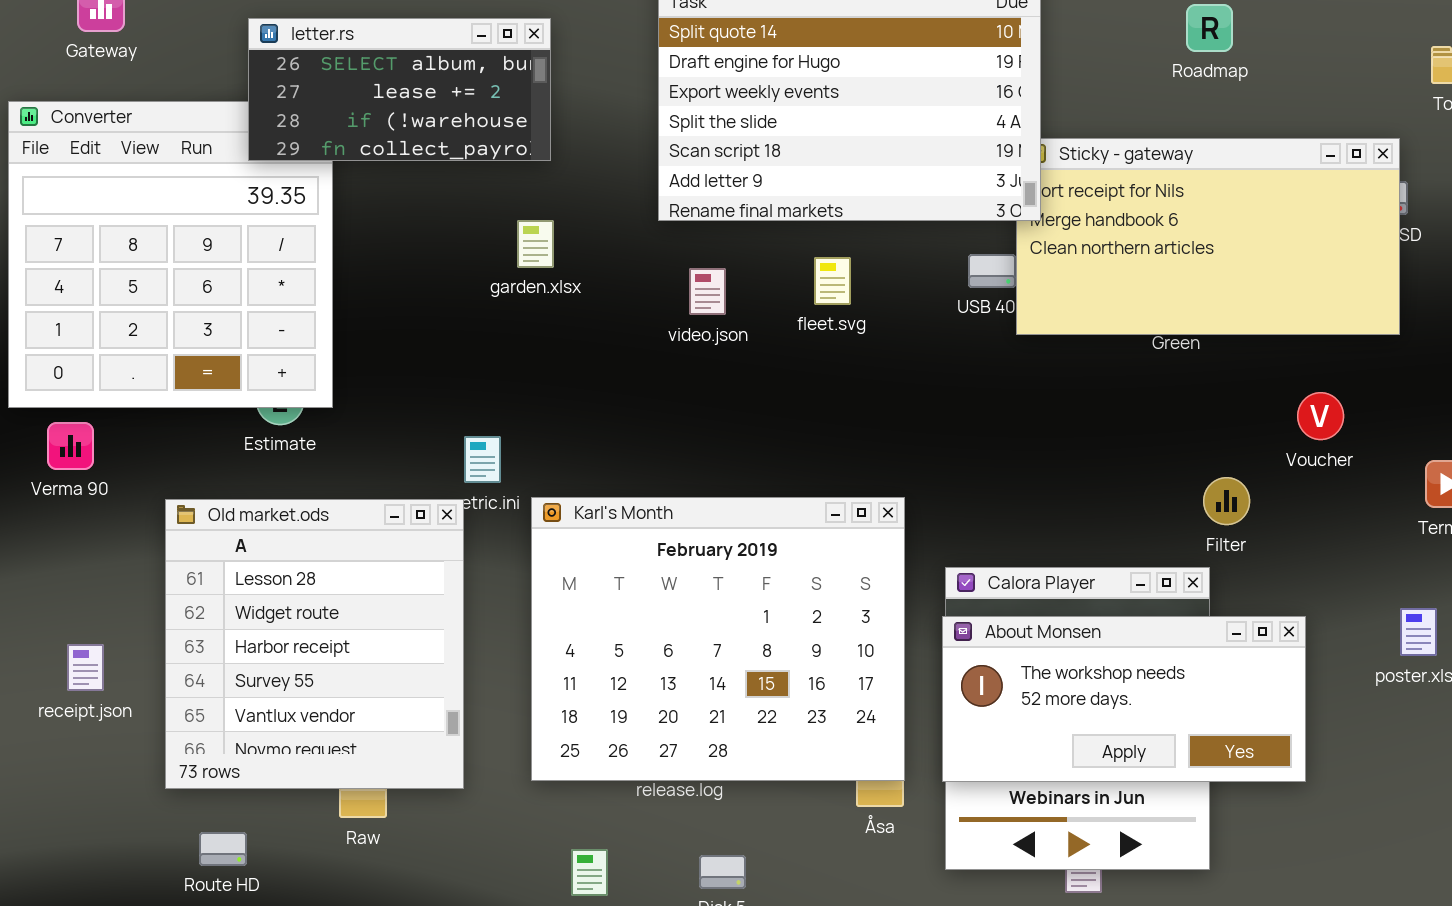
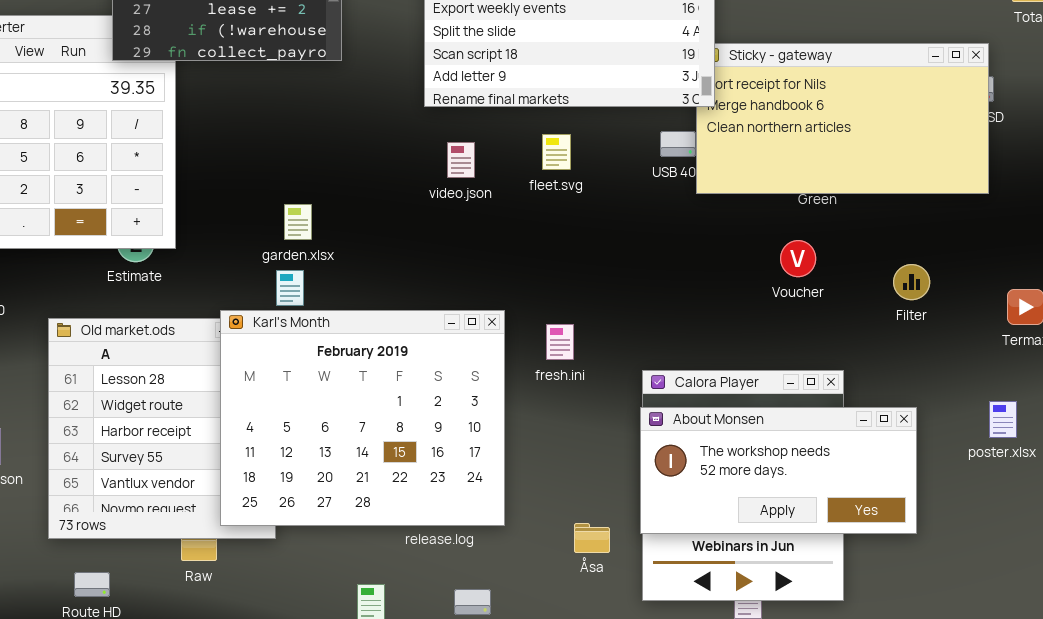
garden.xlsx: [517,220,554,268] -> [284,204,312,240], moved
Voucher: [1297,392,1344,440] -> [780,240,816,277], moved
Filter: [1203,477,1250,525] -> [893,264,930,300], moved
Karl's Month: [531,497,905,781] -> [220,310,505,526], moved

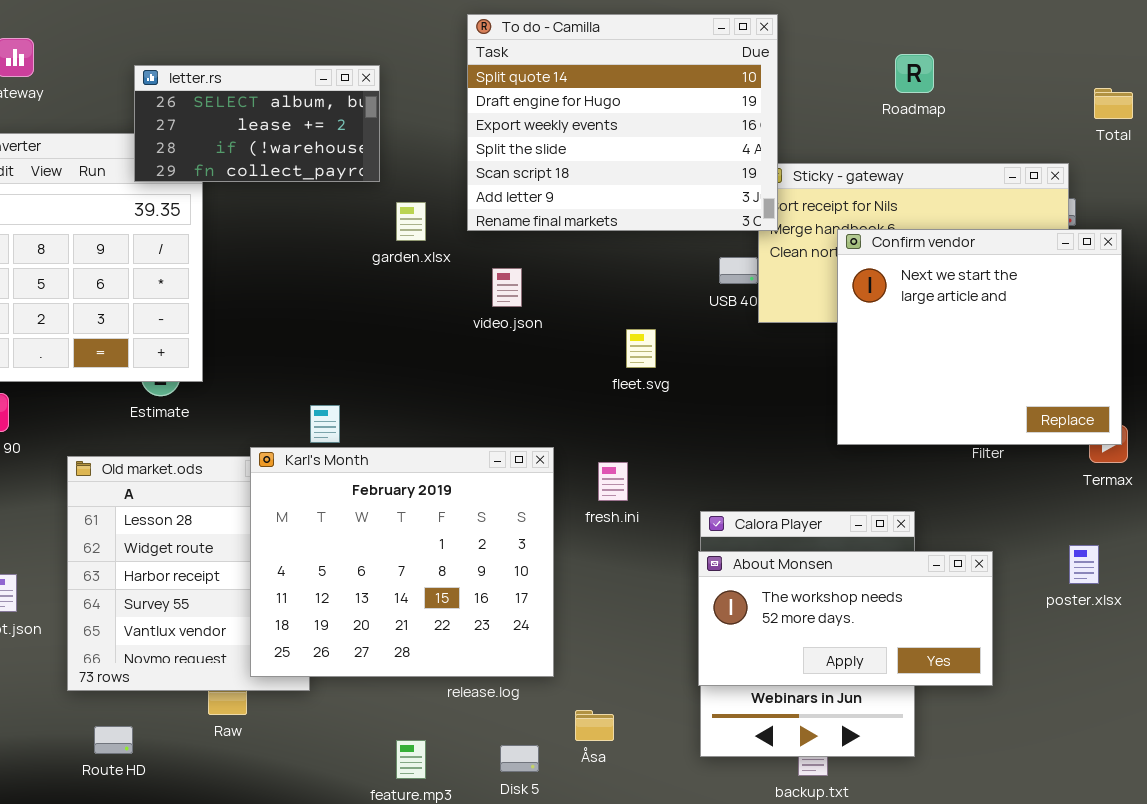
Confirm vendor: none -> [837,229,1122,445], opened
fleet.svg: [542,134,571,170] -> [626,329,656,368], moved
garden.xlsx: [284,204,312,240] -> [396,202,426,241], moved
Åsa: [574,523,610,553] -> [575,710,614,741], moved

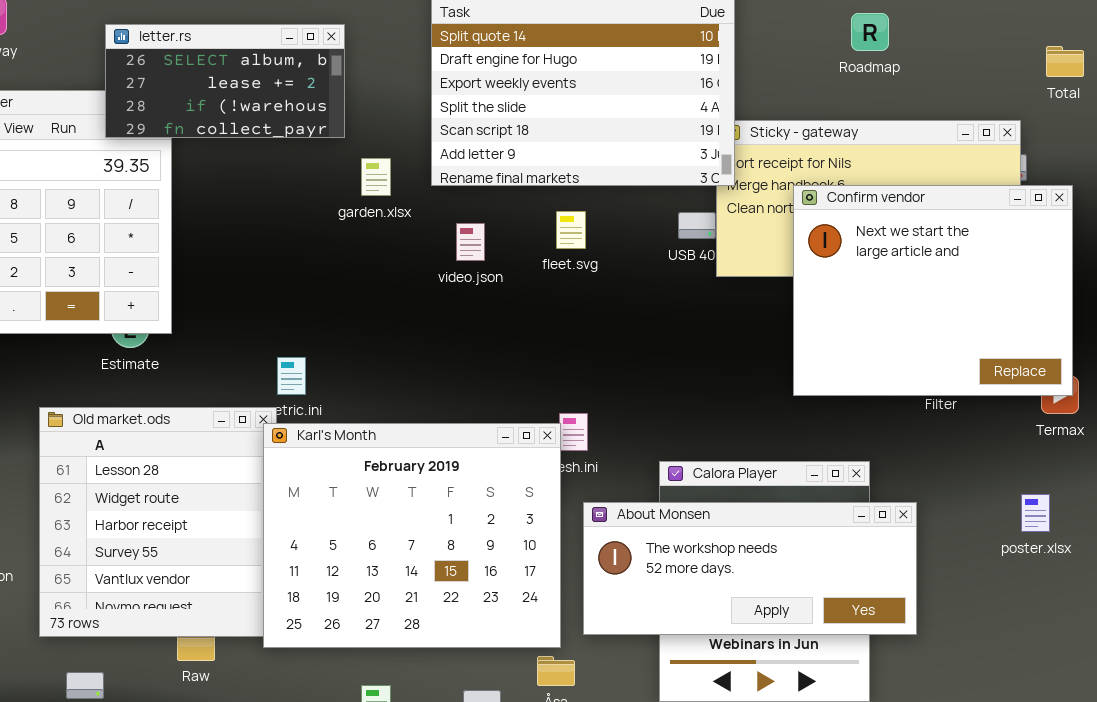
fleet.svg: [626,329,656,368] -> [556,211,586,249], moved
Karl's Month: [250,447,554,677] -> [263,423,561,648], moved
About Monsen: [698,551,993,686] -> [583,502,917,635], moved, resized

